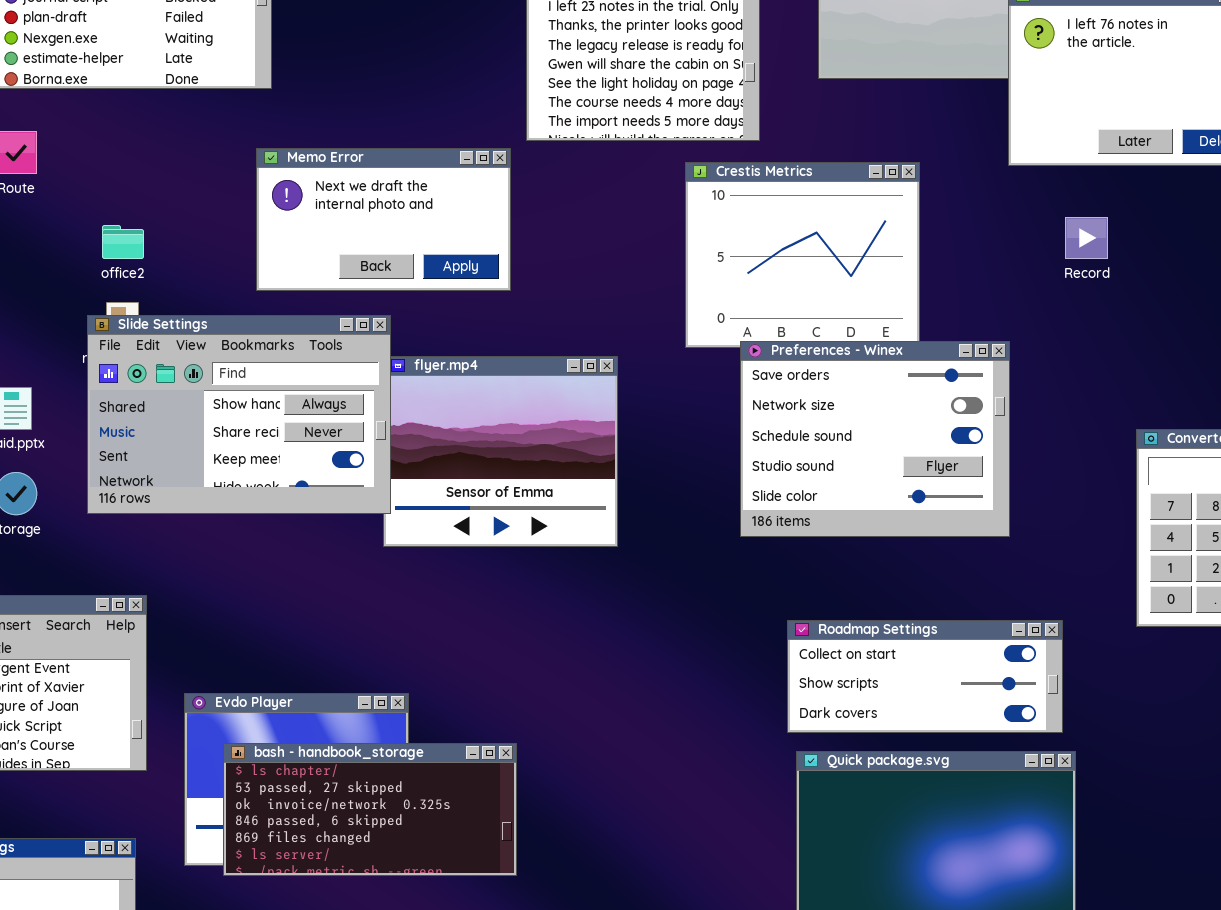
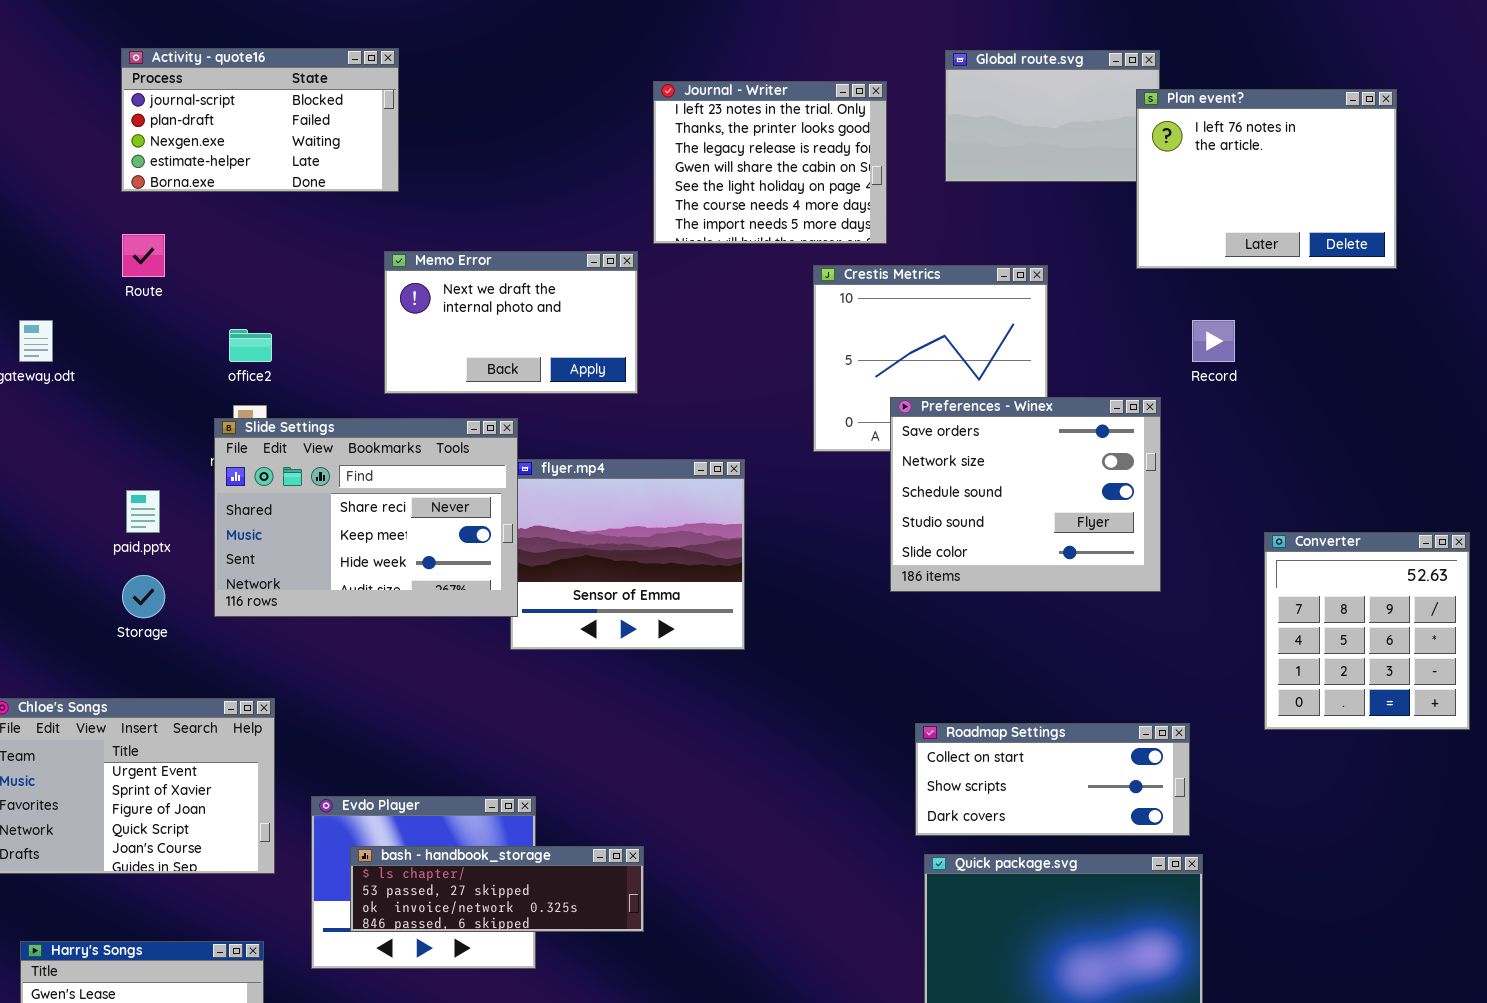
Slide Settings: [87,315,391,514] -> [214,418,518,617], scrolled down 1 row
Preferences - Winex: [740,341,1010,537] -> [890,397,1161,592], moved
bash - handbook_storage: [223,743,517,876] -> [350,846,644,932], resized

